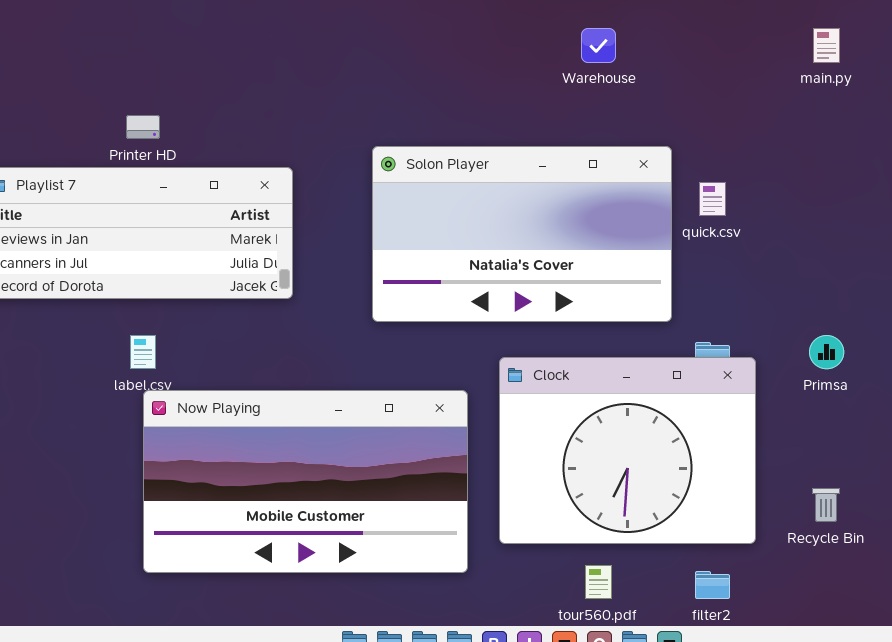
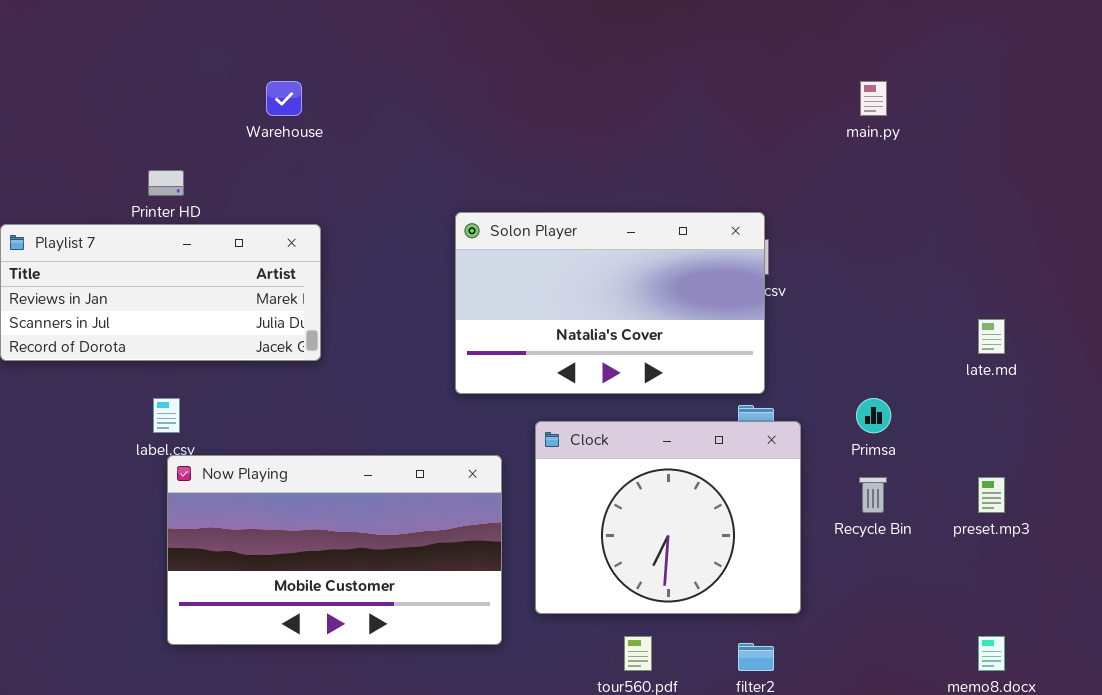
Warehouse: [581,28,616,63] -> [266,81,302,116], moved
Solon Player: [372,146,672,322] -> [455,212,765,394], moved
Recycle Bin: [812,488,840,522] -> [859,477,887,513], moved

